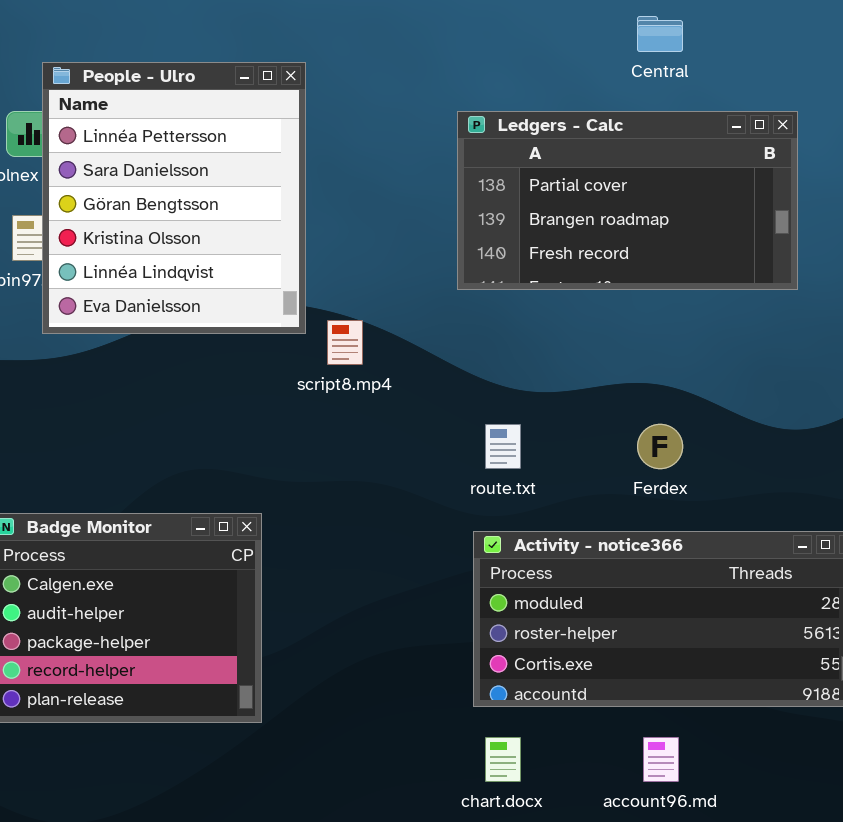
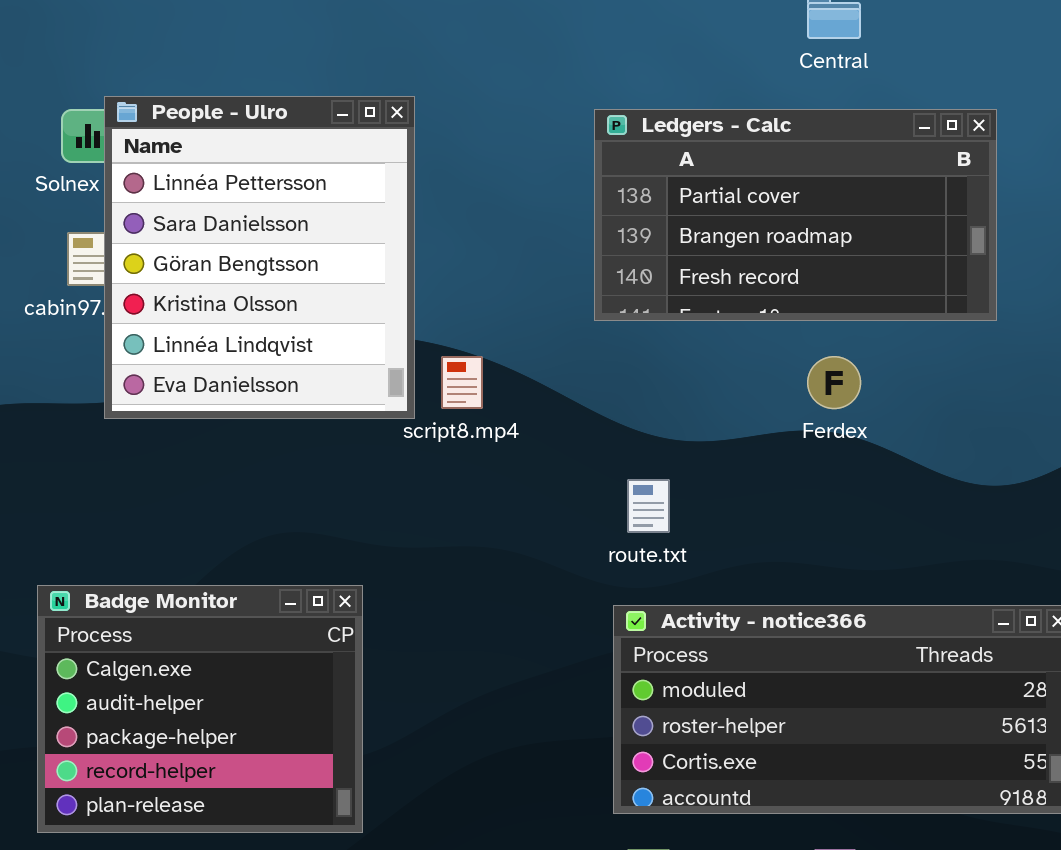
People - Ulro: [42,62,306,334] -> [104,96,415,419], moved
Ferdex: [637,424,683,469] -> [807,356,861,409], moved

